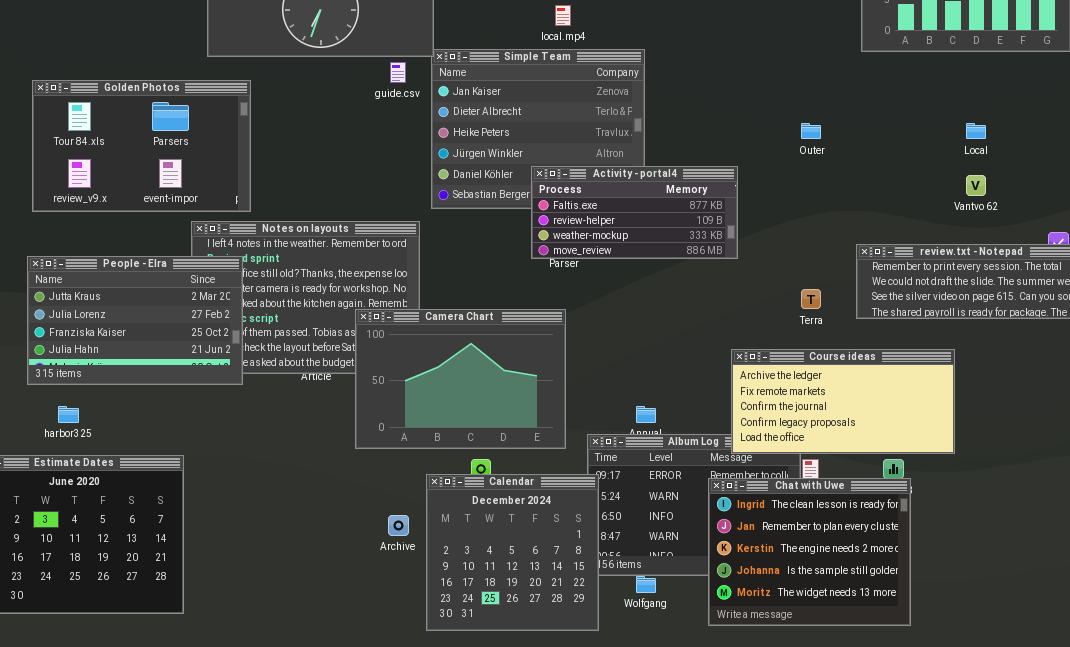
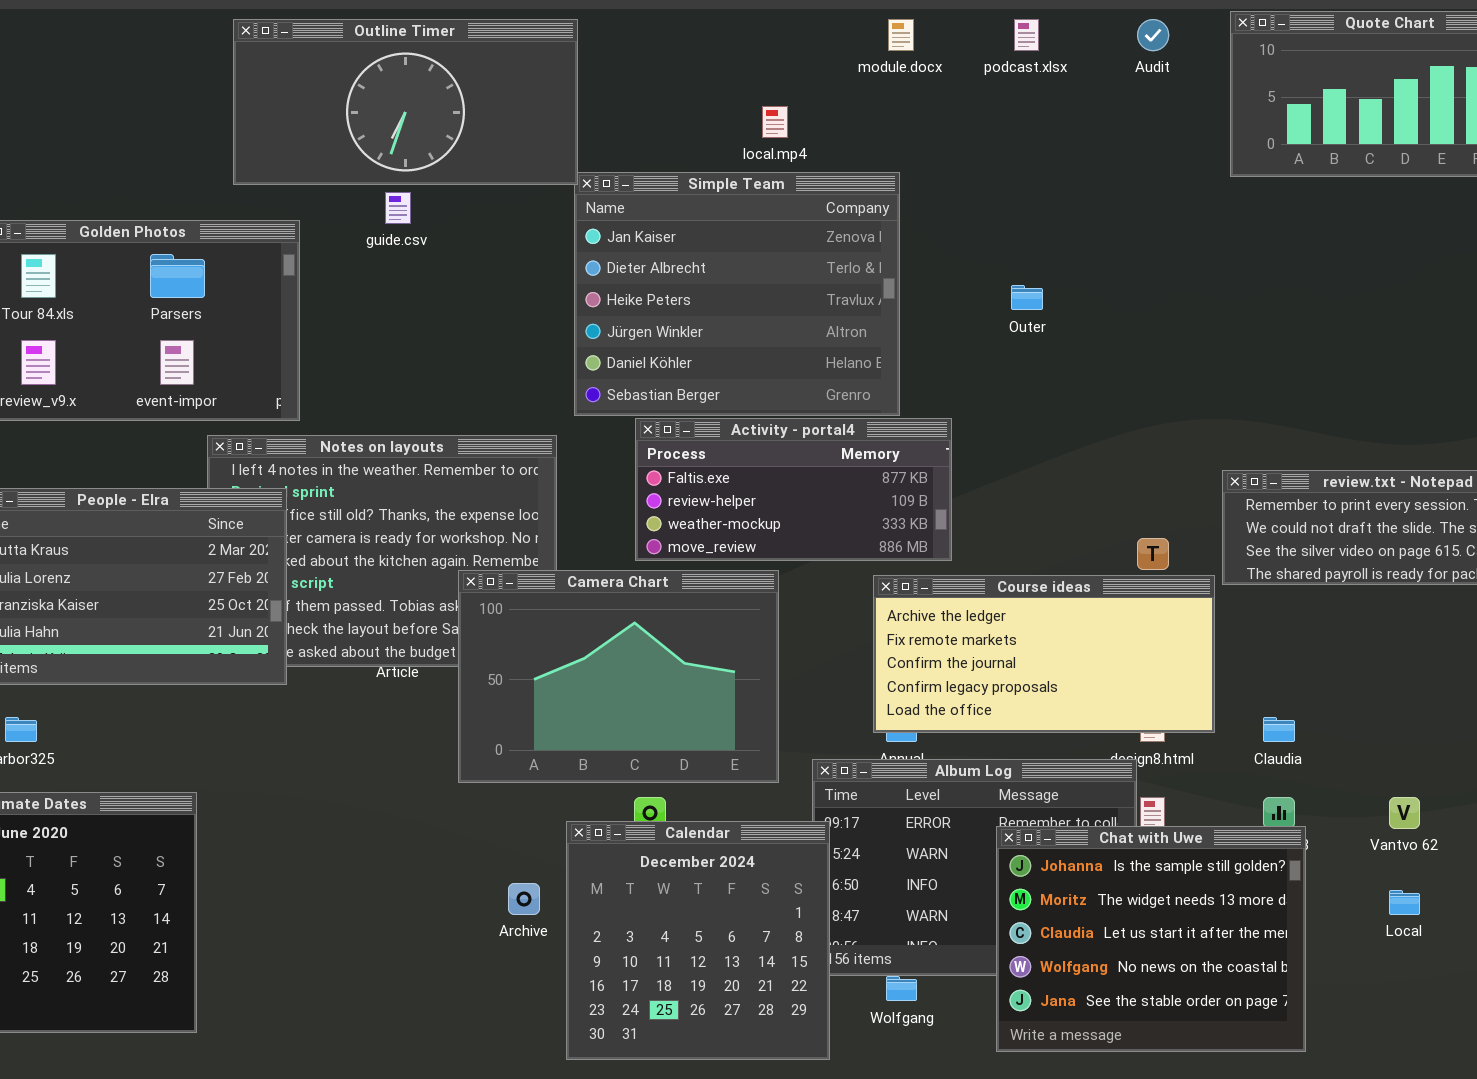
guide.csv: [390,62,406,83] -> [385,192,411,224], moved
Outer: [801,123,821,139] -> [1011,285,1043,310], moved
Local: [966,123,986,139] -> [1389,890,1420,915], moved
Activity - portal4: [531,166,738,259] -> [635,418,952,561], moved
Vantvo 62: [966,175,986,196] -> [1389,797,1420,829], moved
Course ideas: [731,349,955,454] -> [873,575,1215,733], moved
Chat with Uwe: [708,478,911,626] -> [996,826,1306,1052], scrolled down 3 rows

